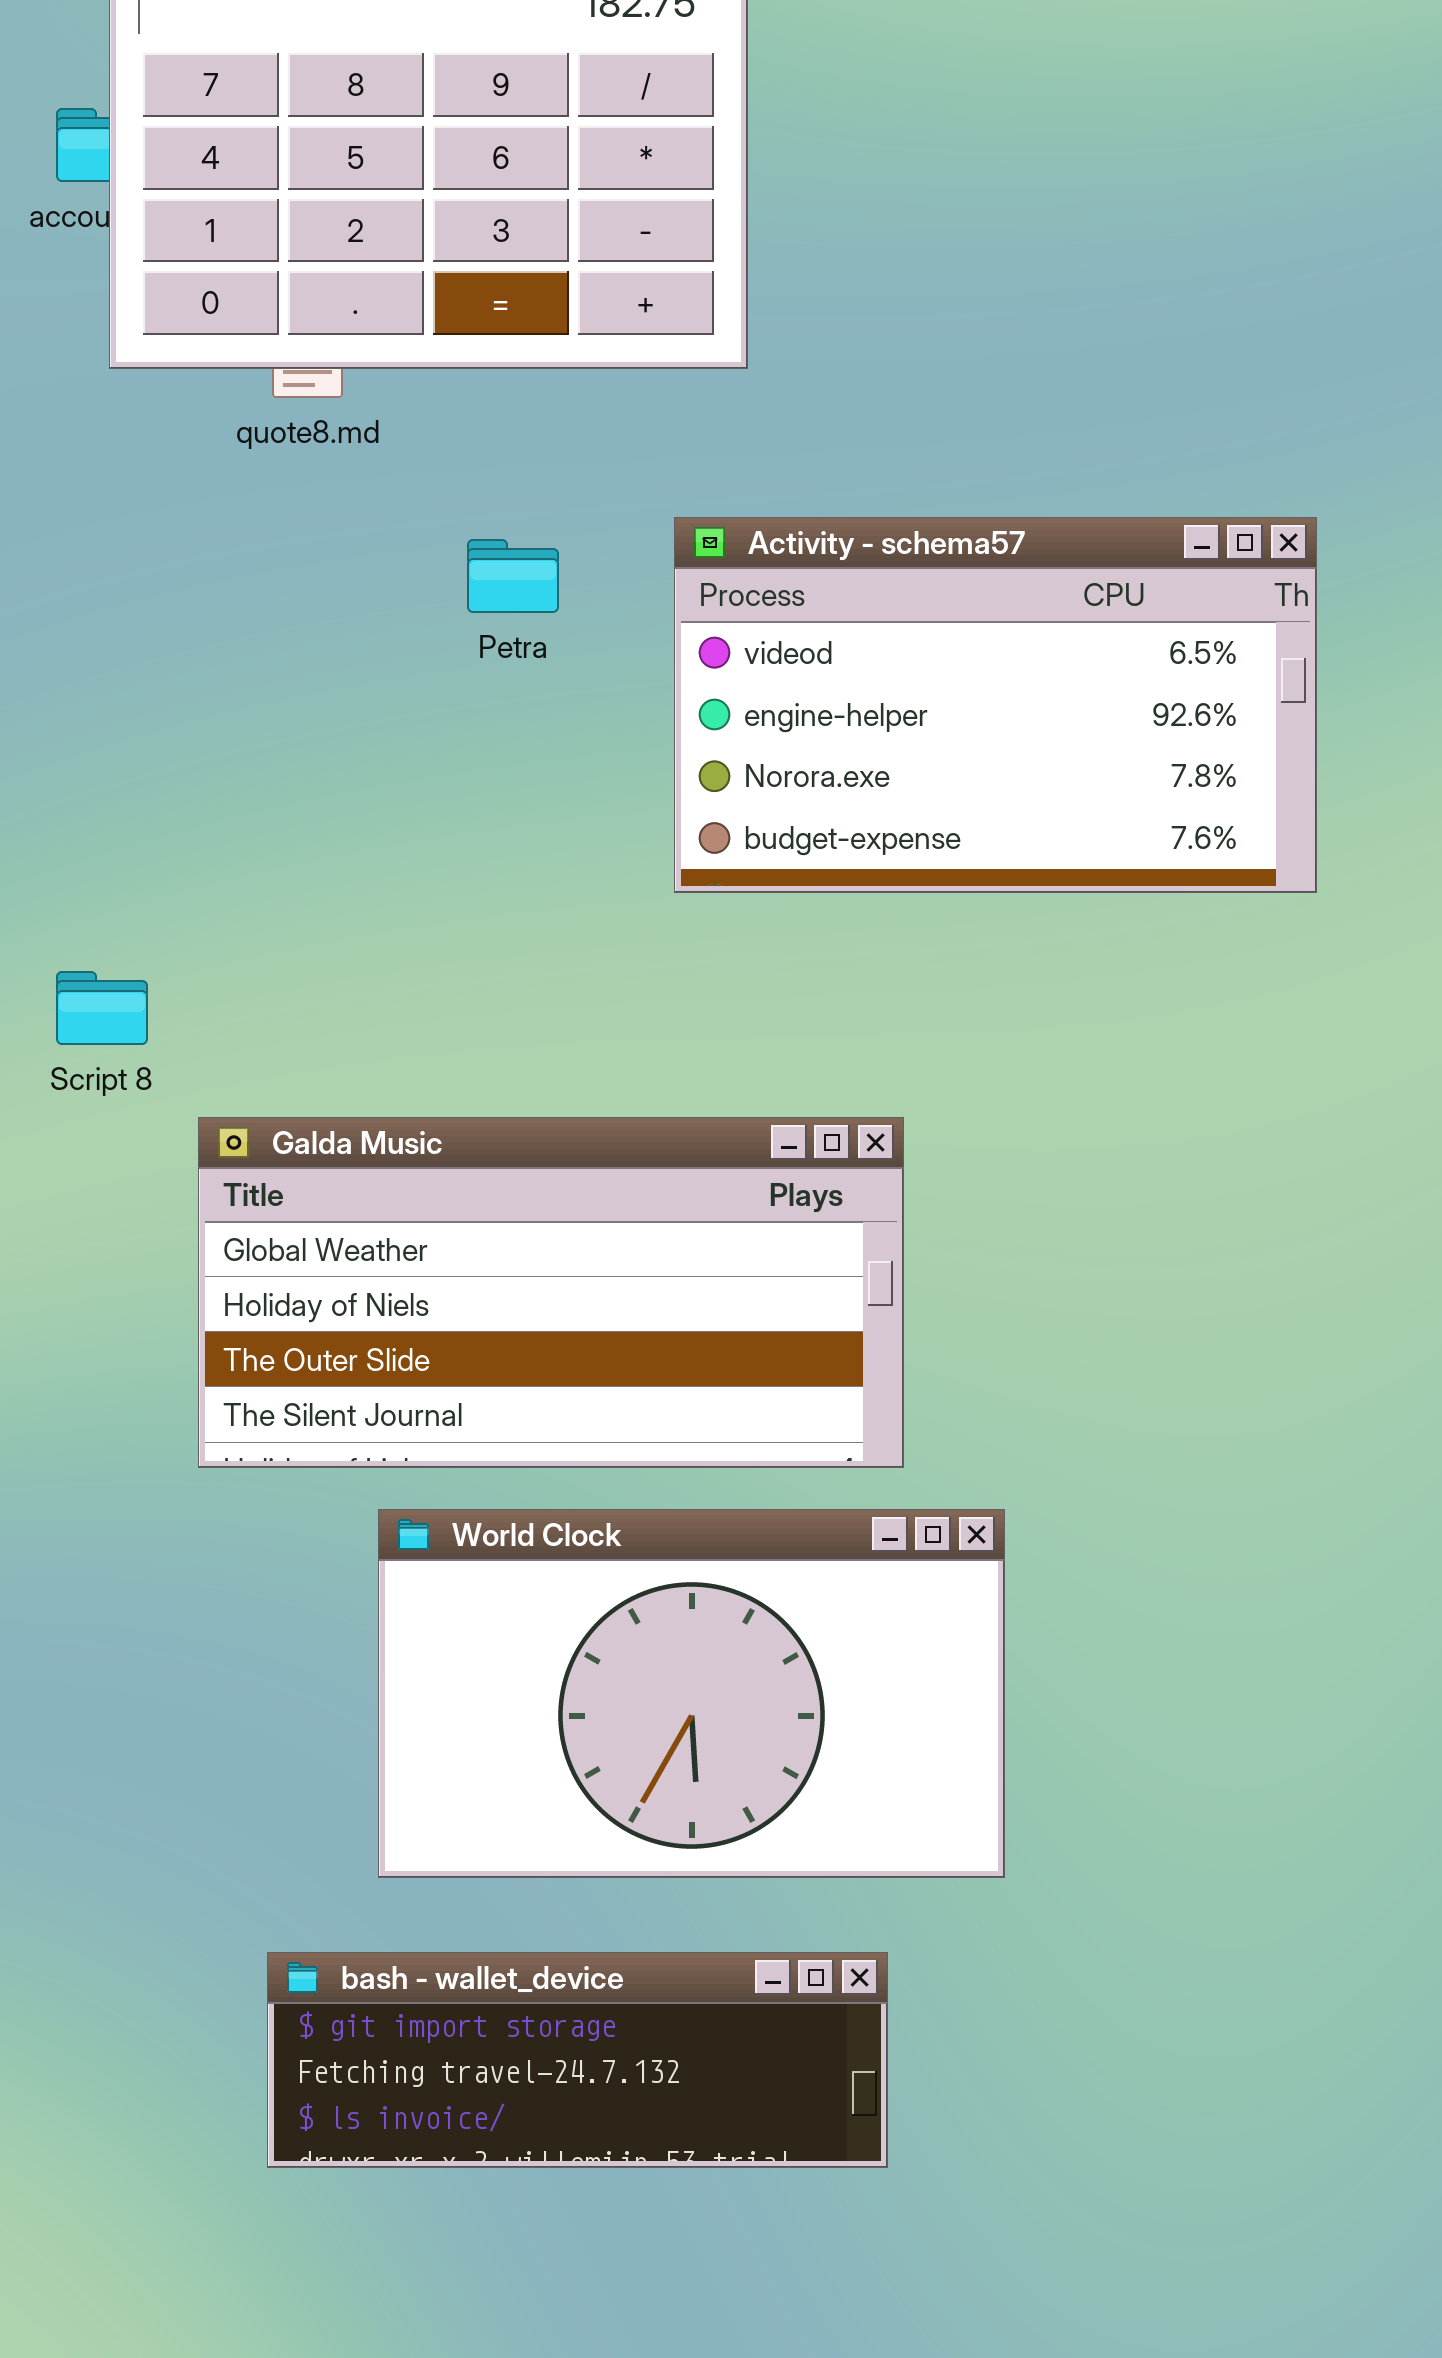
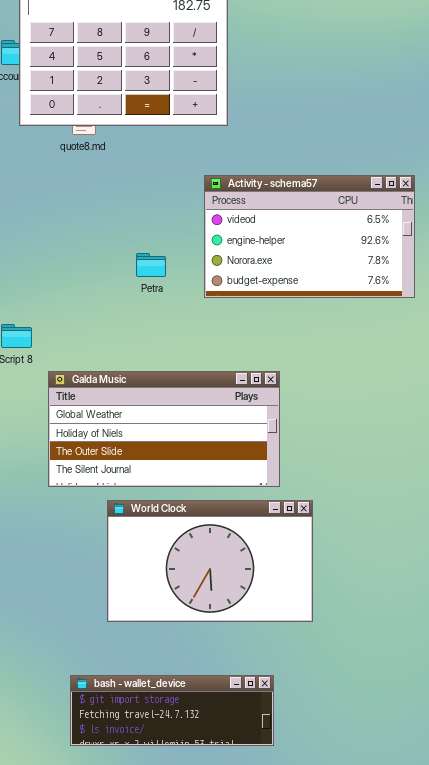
Petra: [467,539,559,613] -> [136,253,166,277], moved
bash - wallet_device: [267,1952,888,2168] -> [70,675,274,746], moved

